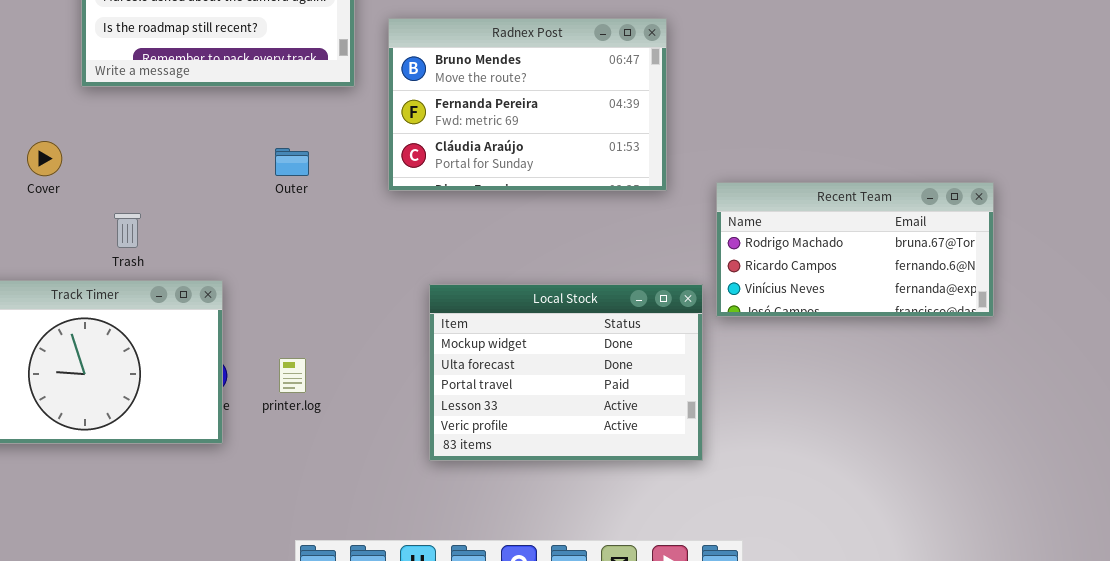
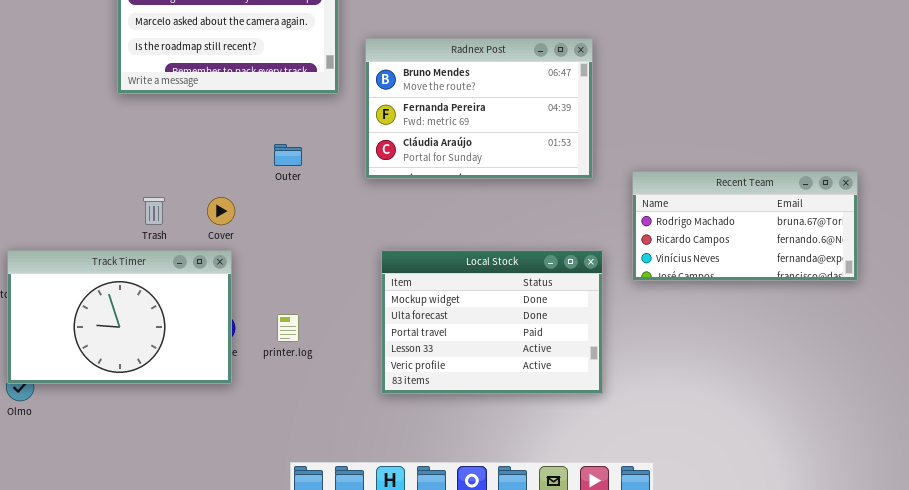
Cover: [27,141,62,176] -> [207,197,235,225], moved
Local Stock: [429,284,703,461] -> [381,250,603,394], moved

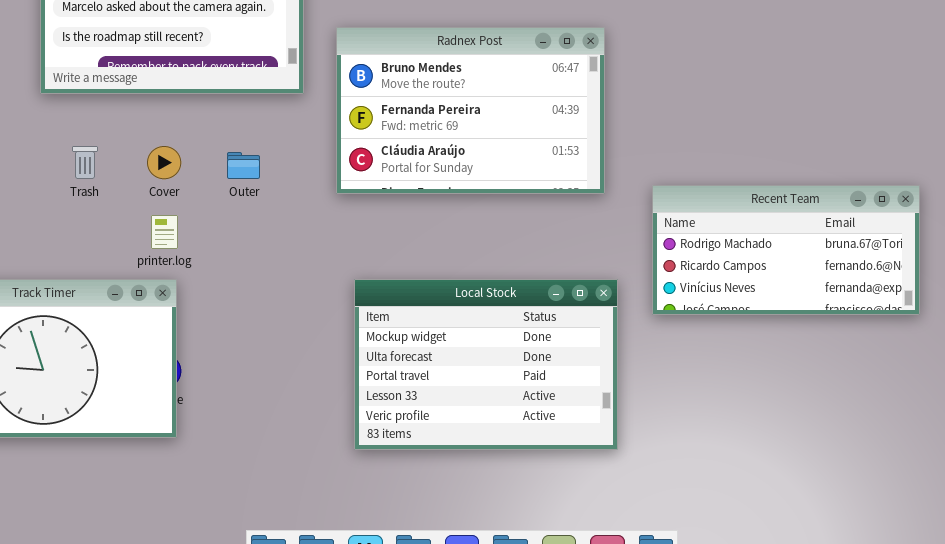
Trash: [143,197,165,225] -> [72,146,98,179], moved
Cover: [207,197,235,225] -> [147,146,181,179], moved
printer.log: [277,314,299,342] -> [151,215,178,249], moved

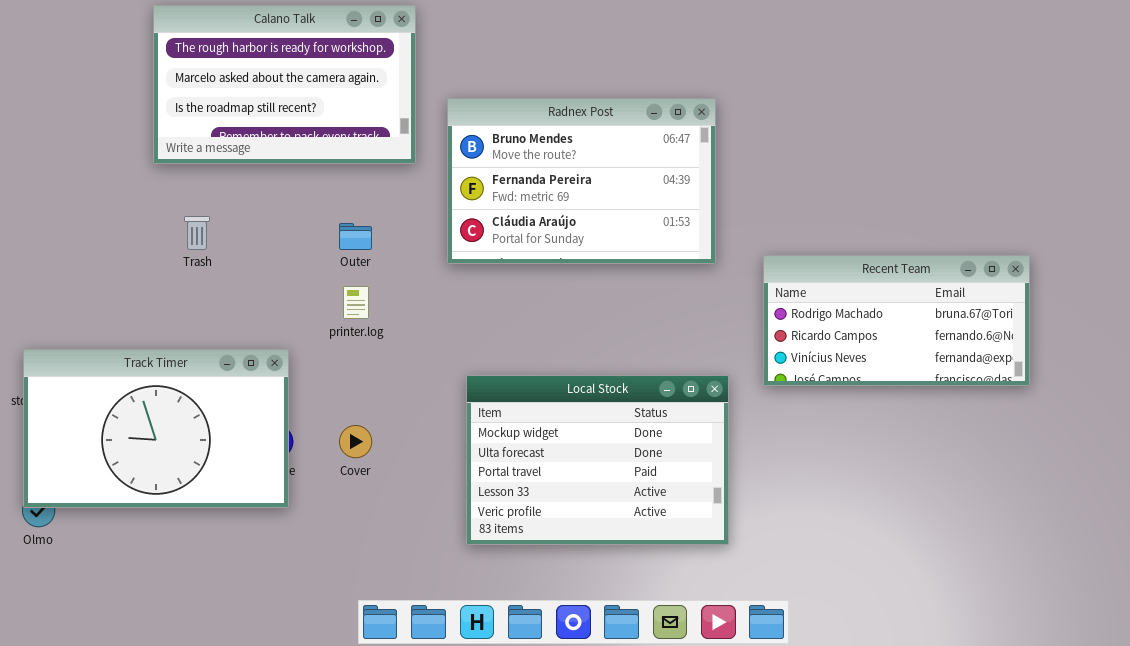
Cover: [147,146,181,179] -> [339,425,372,458], moved
printer.log: [151,215,178,249] -> [343,286,369,319], moved
Local Stock: [354,279,618,450] -> [466,375,729,545], moved

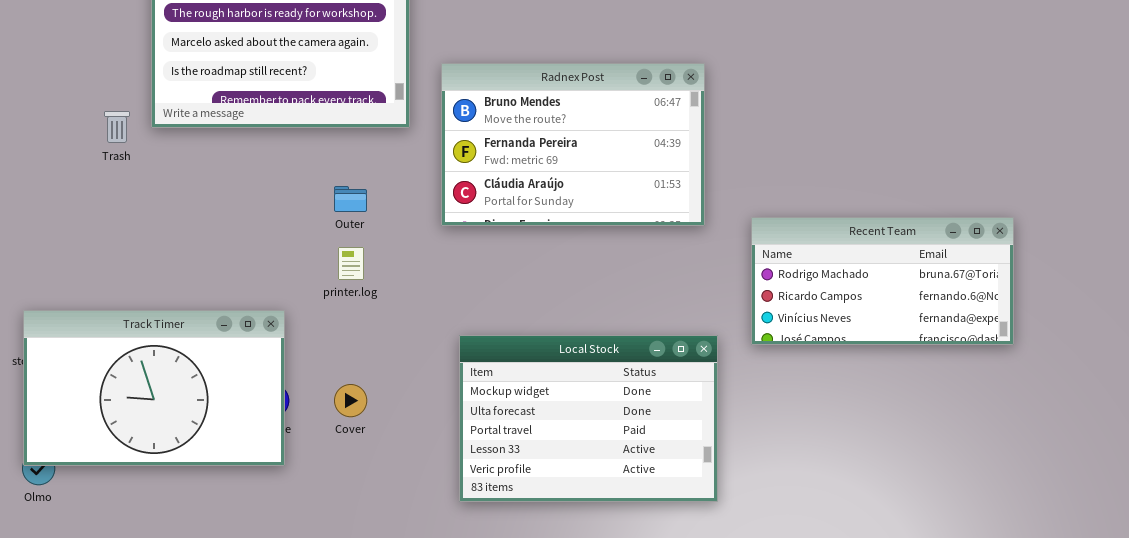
Trash: [184,216,210,250] -> [104,111,130,143], moved

